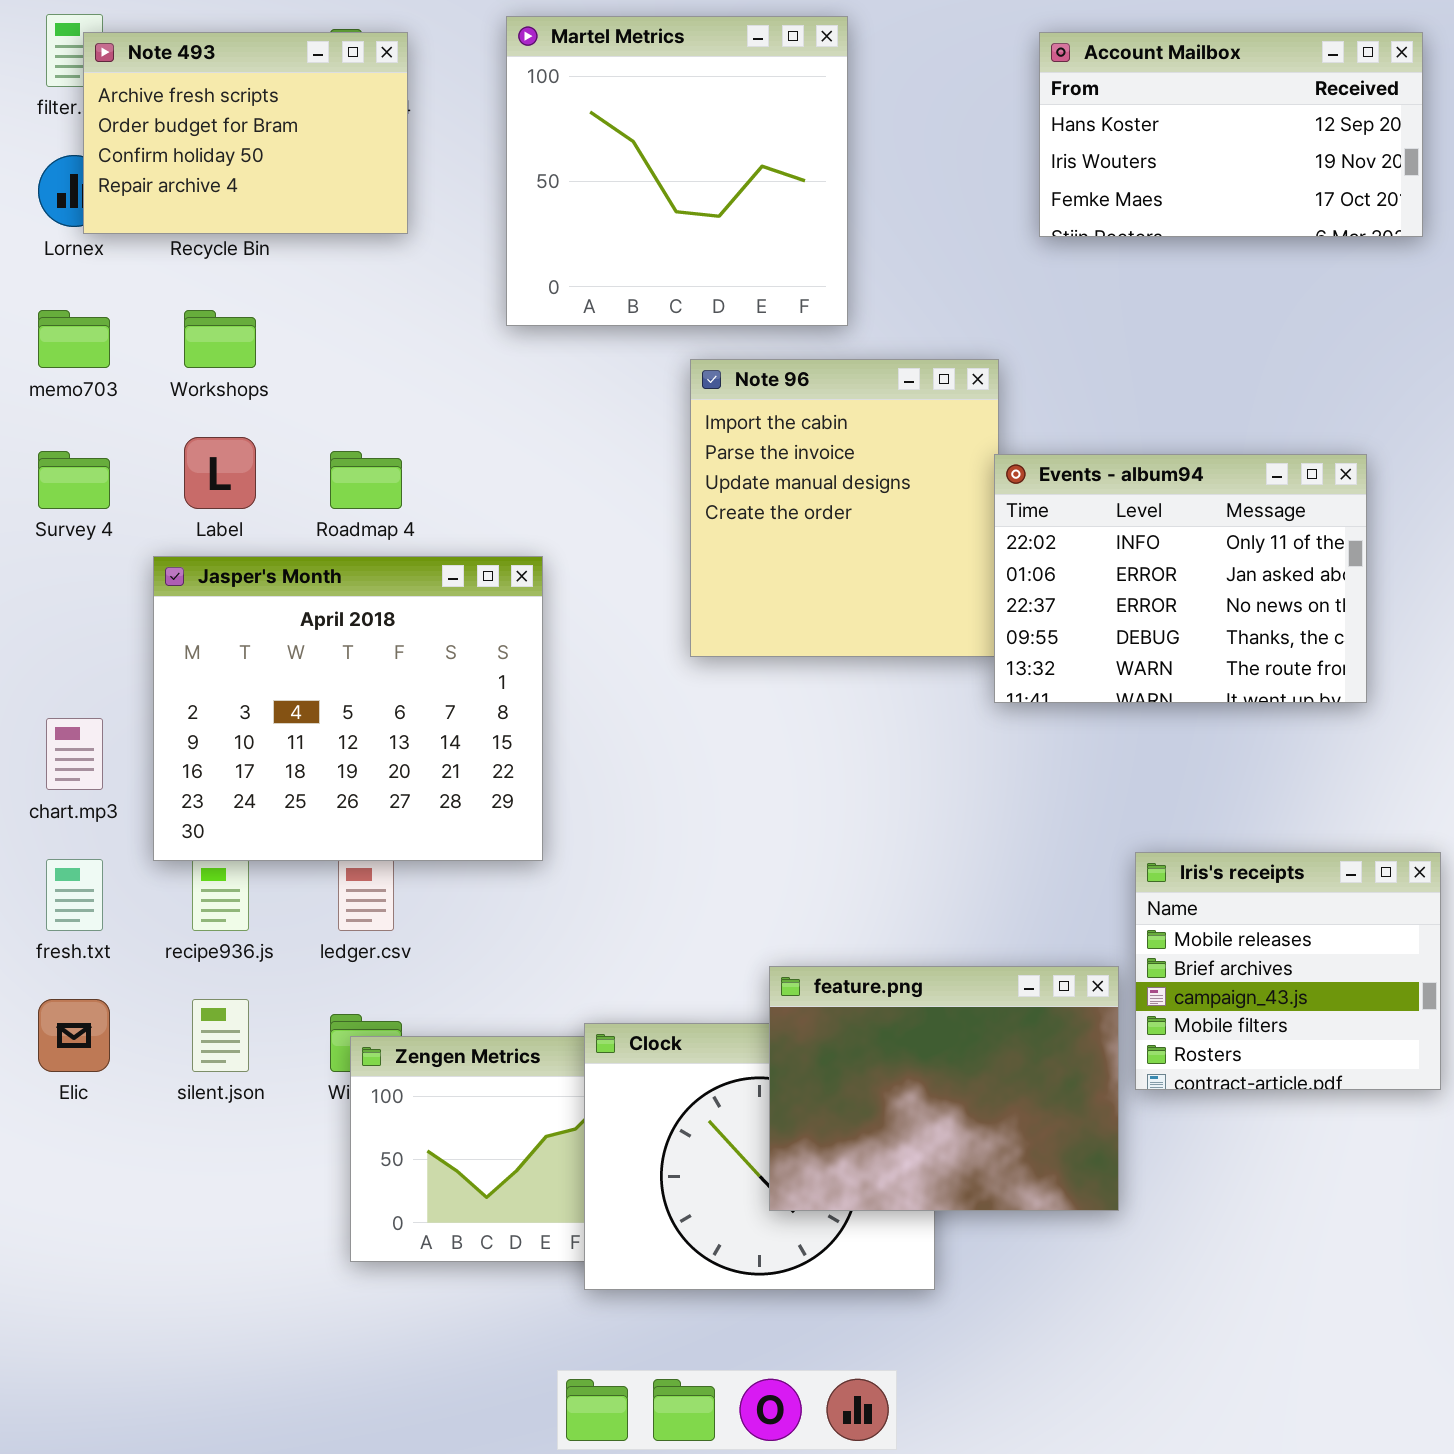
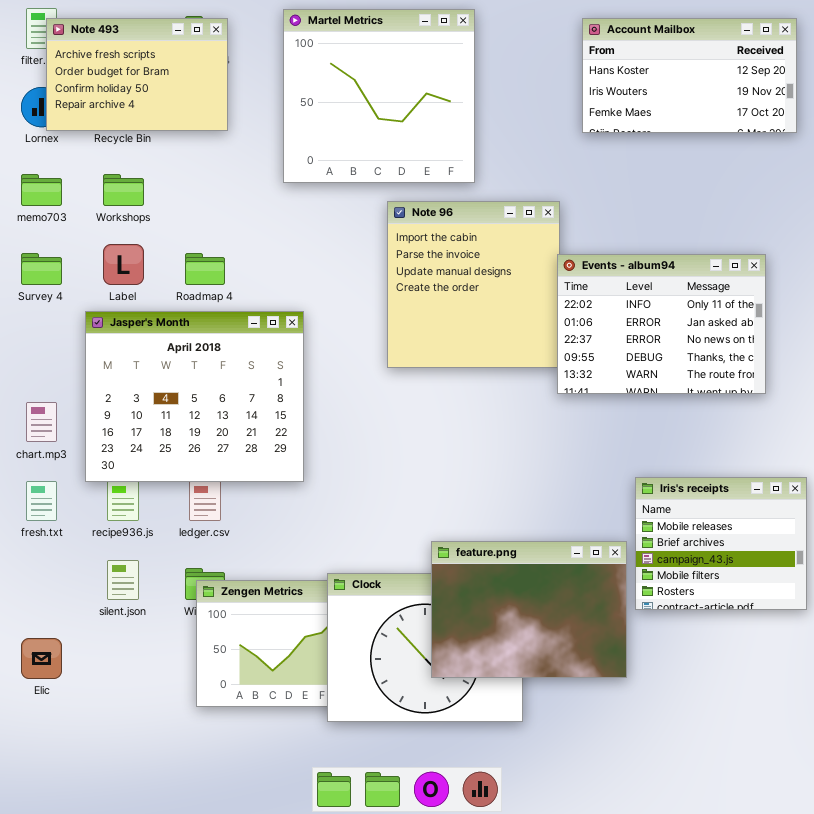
Elic: [38,999,110,1072] -> [21,638,62,679], moved

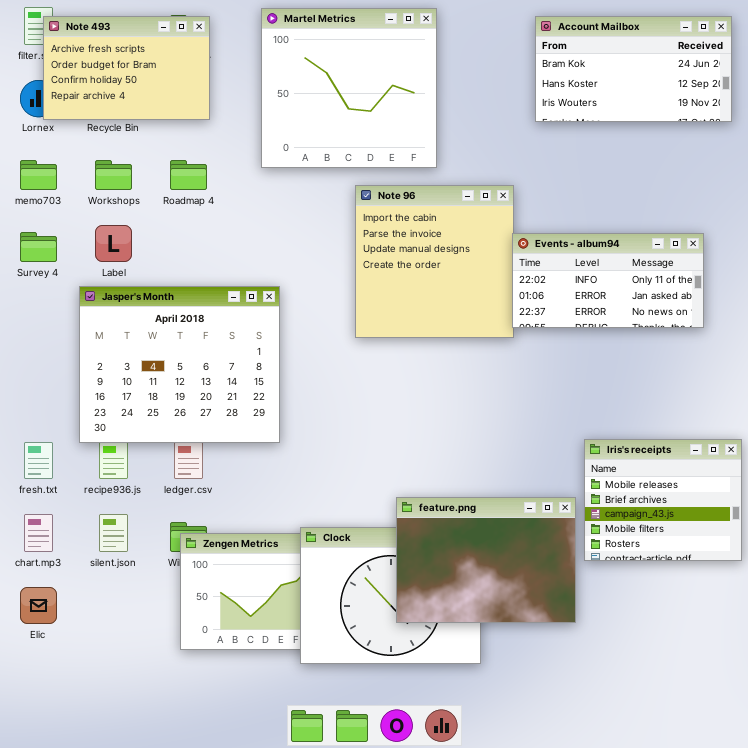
Account Mailbox: [582,18,797,133] -> [535,16,732,122], scrolled up 1 row
Roadmap 4: [185,253,225,285] -> [170,160,207,190], moved
Events - album94: [557,254,766,394] -> [512,233,704,328], resized
chart.mp3: [26,402,57,442] -> [24,514,53,552], moved

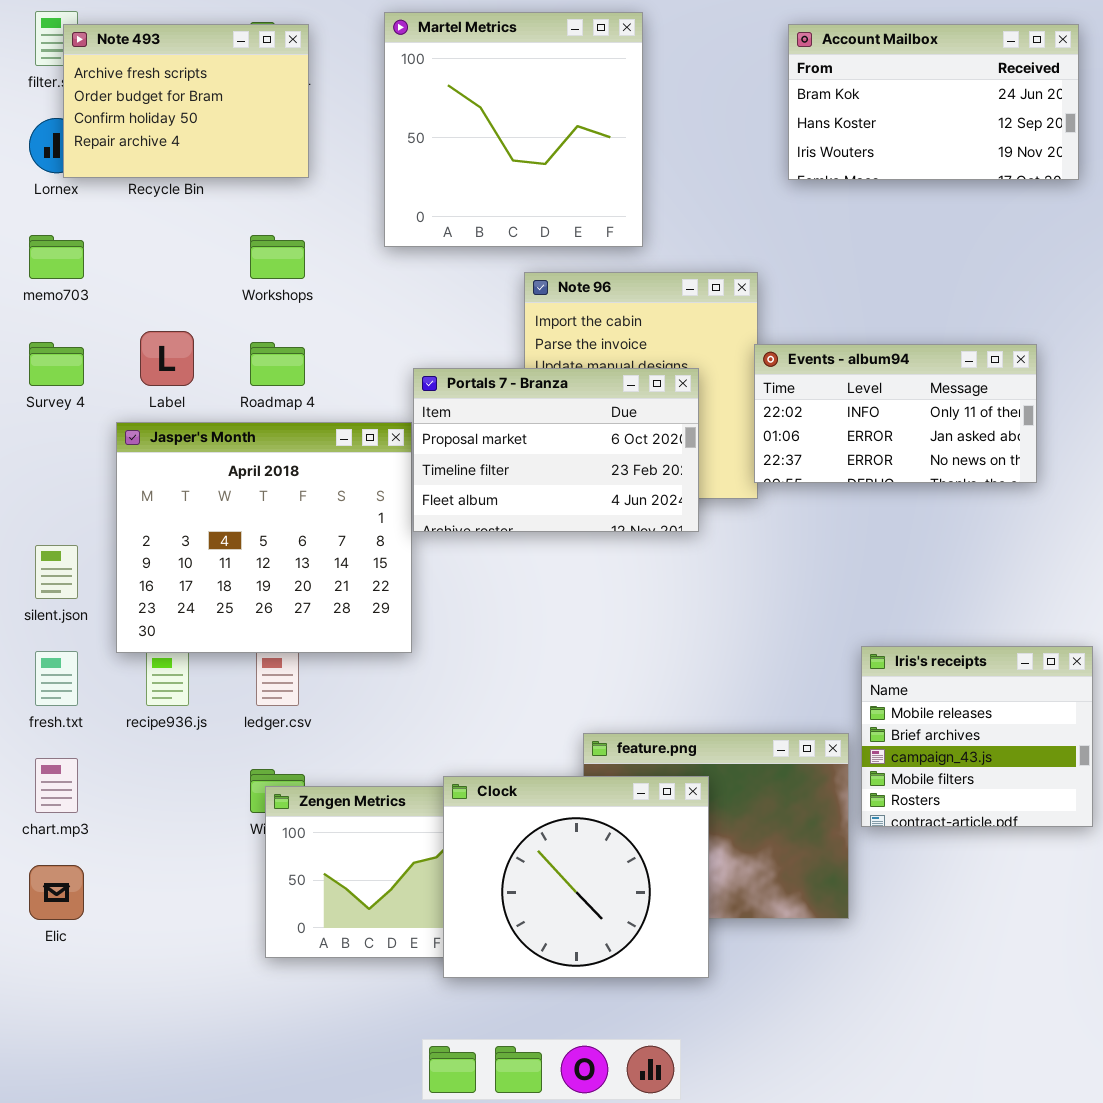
Workshops: [95,160,132,190] -> [250,235,305,279], moved
Roadmap 4: [170,160,207,190] -> [250,342,305,386], moved
Portals 7 - Branza: none -> [413,368,699,532], opened
silent.json: [99,514,128,552] -> [35,545,78,599], moved
Clock: [300,527,481,664] -> [443,776,709,978], raised

